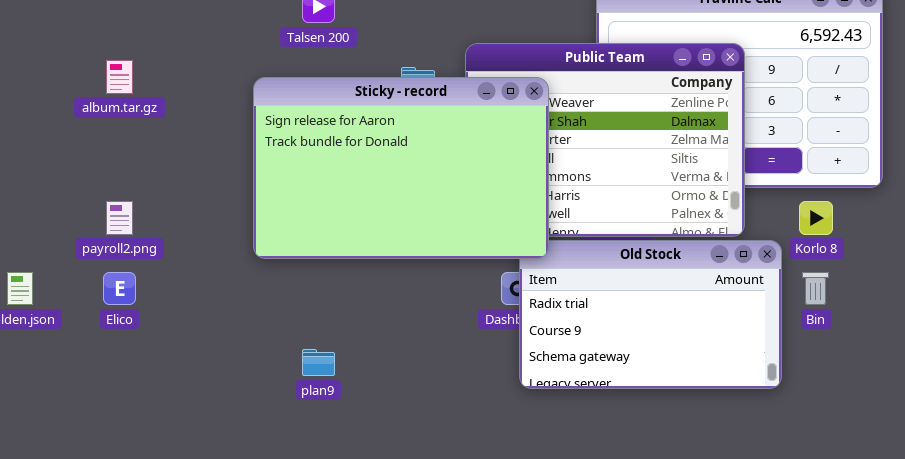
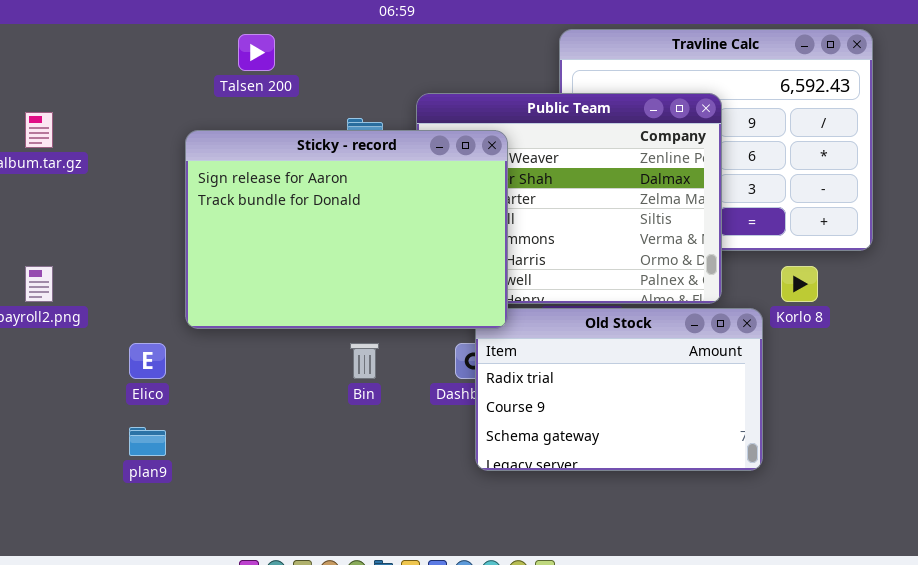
Elico: [103,272,136,305] -> [129,343,166,379], moved
Bin: [802,272,829,305] -> [350,343,379,379], moved
plan9: [302,349,335,376] -> [129,427,166,456], moved

